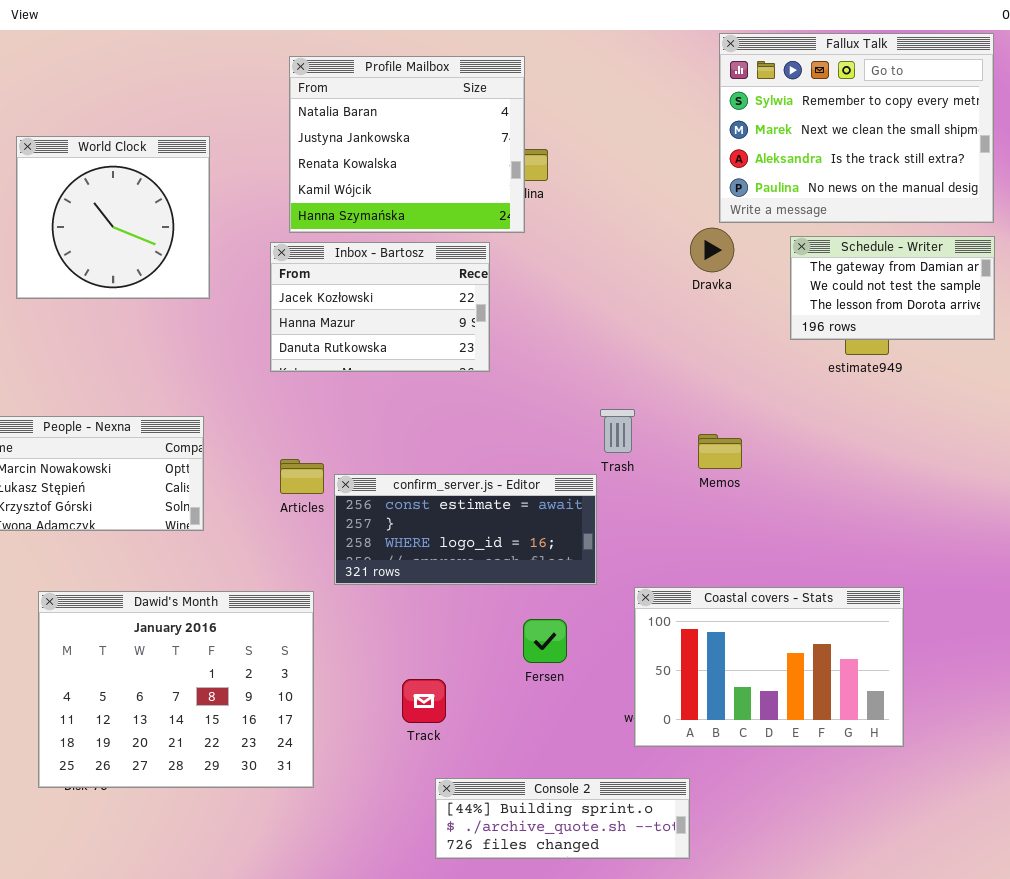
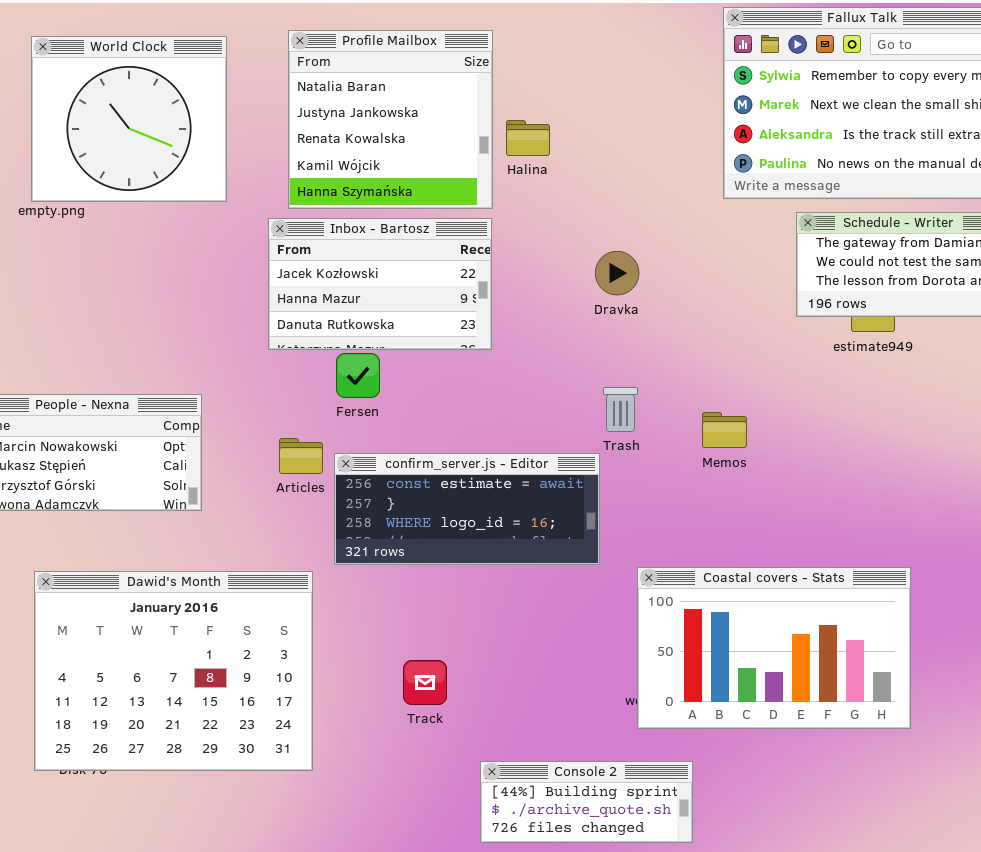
Profile Mailbox: [289,56,525,233] -> [288,30,493,209], resized
World Clock: [16,136,210,299] -> [31,36,227,202], moved
Dravka: [690,228,734,272] -> [595,251,639,295], moved
Fersen: [523,619,567,663] -> [336,353,380,398], moved
Console 2: [435,778,690,859] -> [480,761,693,843], resized

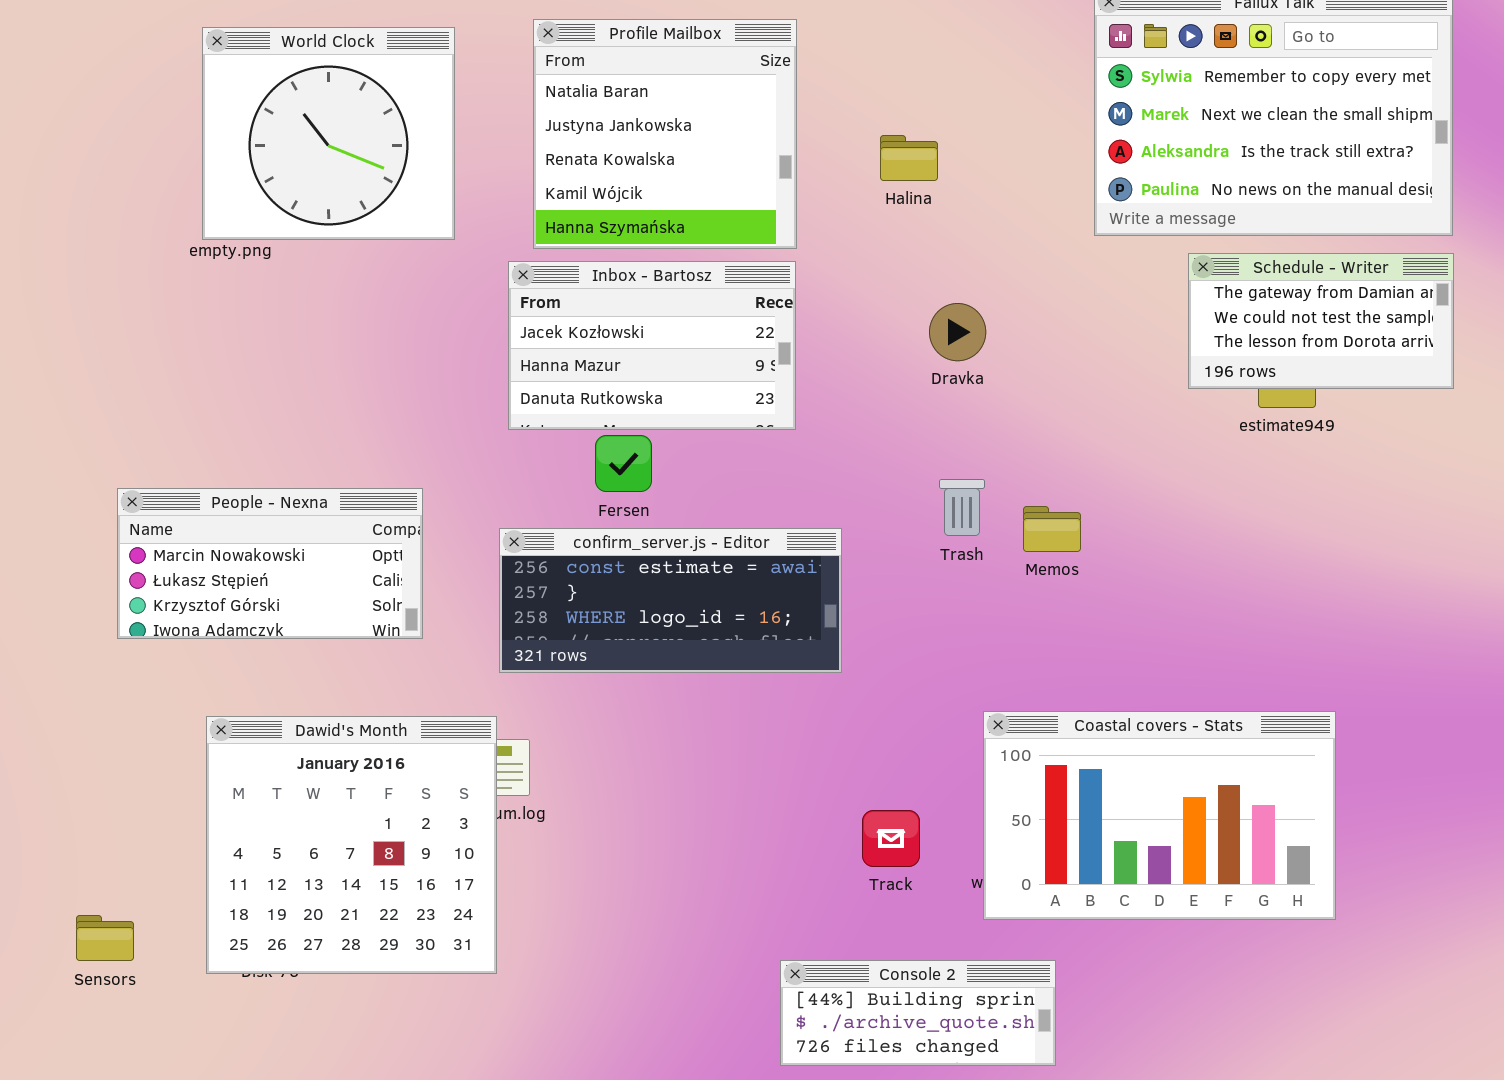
Halina: [506,120,550,156] -> [880,135,938,181], moved
Memos: [702,412,747,448] -> [1023,506,1081,552], moved
confirm_server.js - Editor: [334,453,600,565] -> [499,528,842,673], moved
Dawid's Month: [34,571,313,771] -> [206,716,497,974], resized
Track: [403,660,447,705] -> [862,810,920,867], moved

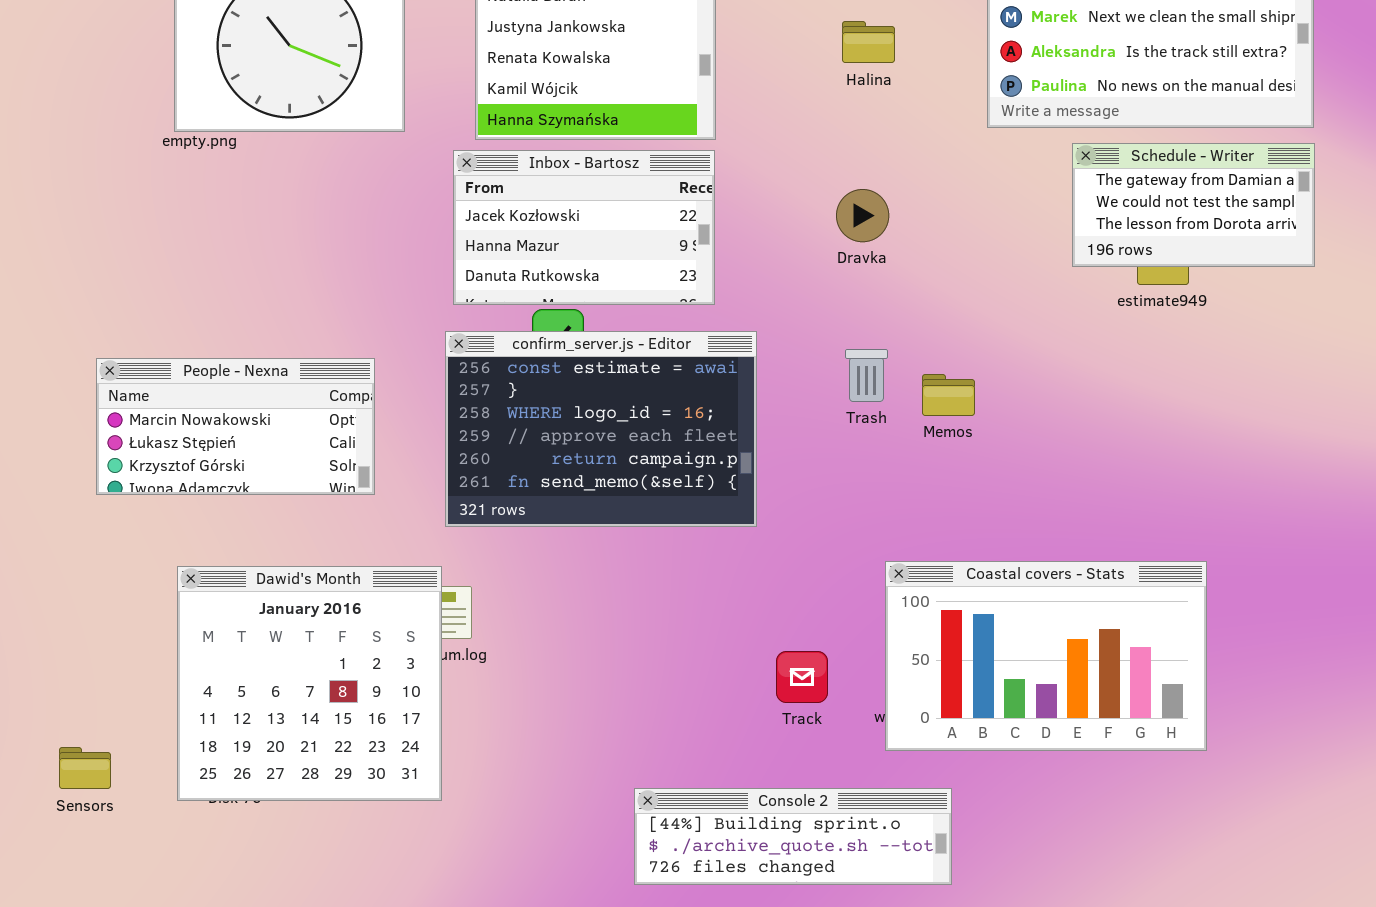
Halina: [880,135,938,181] -> [842,21,895,63], moved
confirm_server.js - Editor: [499,528,842,673] -> [445,331,757,527], resized
Console 2: [780,960,1056,1066] -> [634,788,952,885], resized

